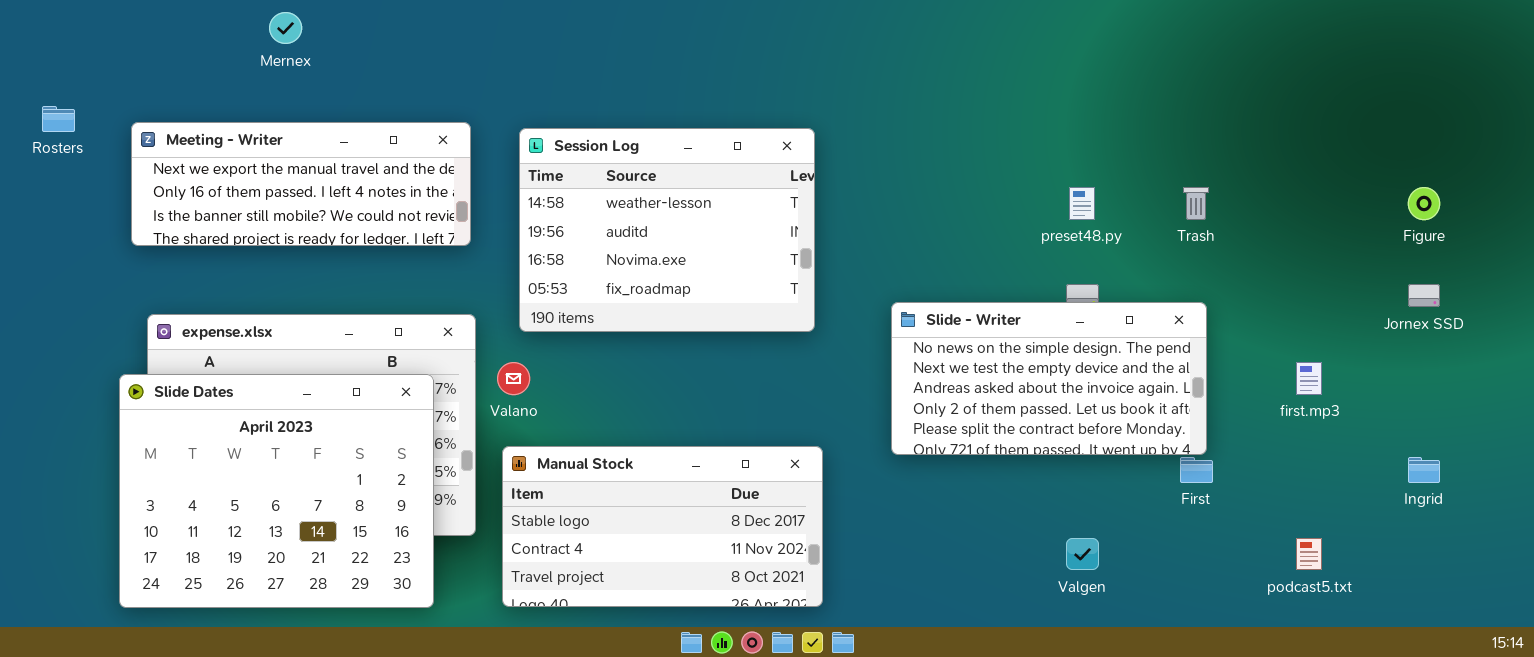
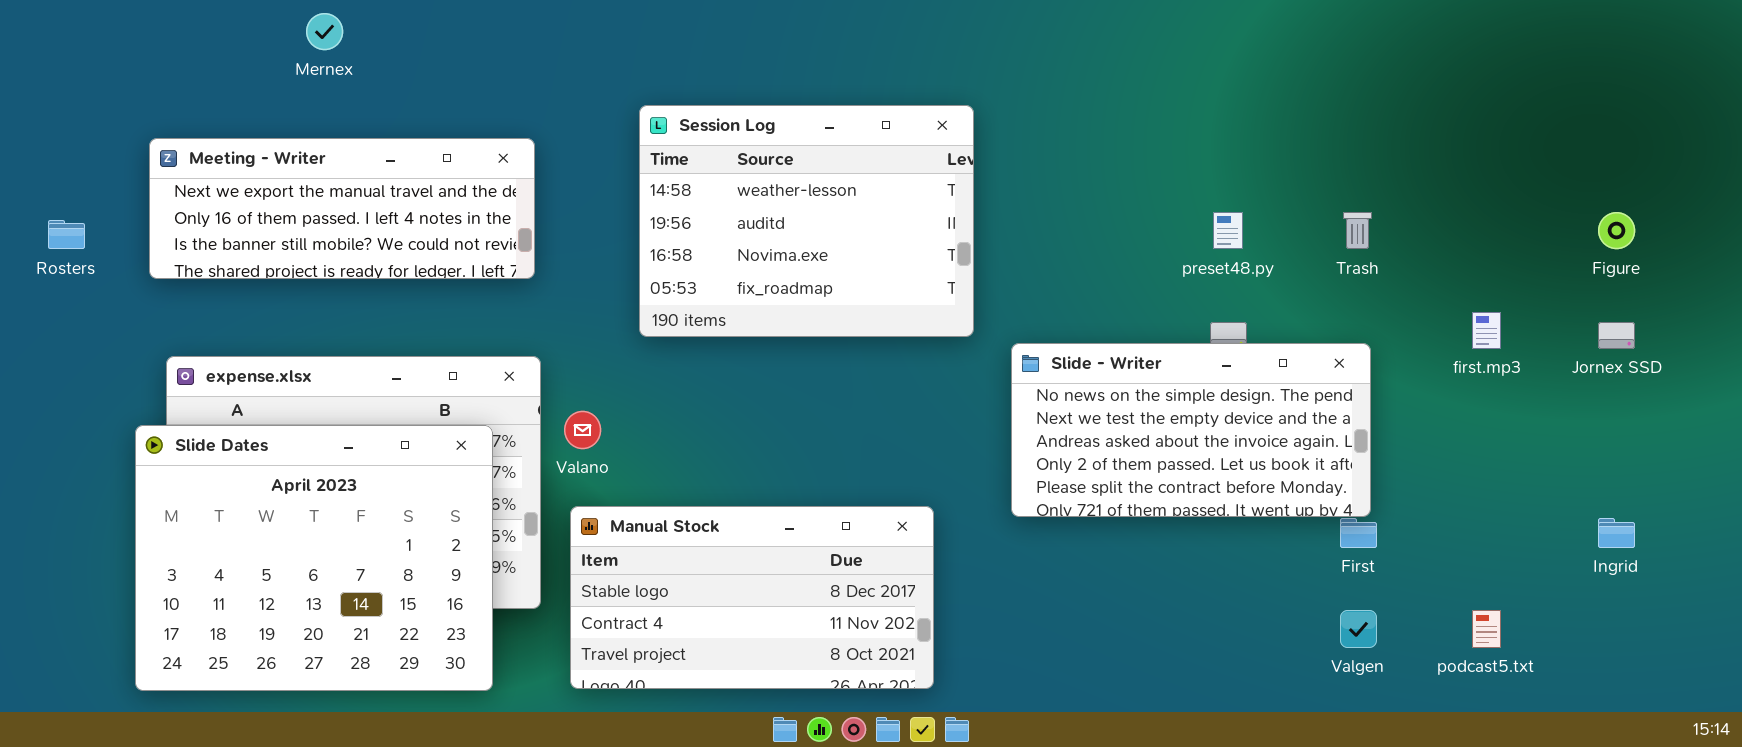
Rosters: [42,106,75,132] -> [48,220,85,249], moved
Session Log: [519,128,815,332] -> [639,105,974,337], moved
first.mp3: [1296,362,1322,395] -> [1472,312,1501,349], moved
Valgen: [1066,538,1099,570] -> [1340,610,1377,648], moved

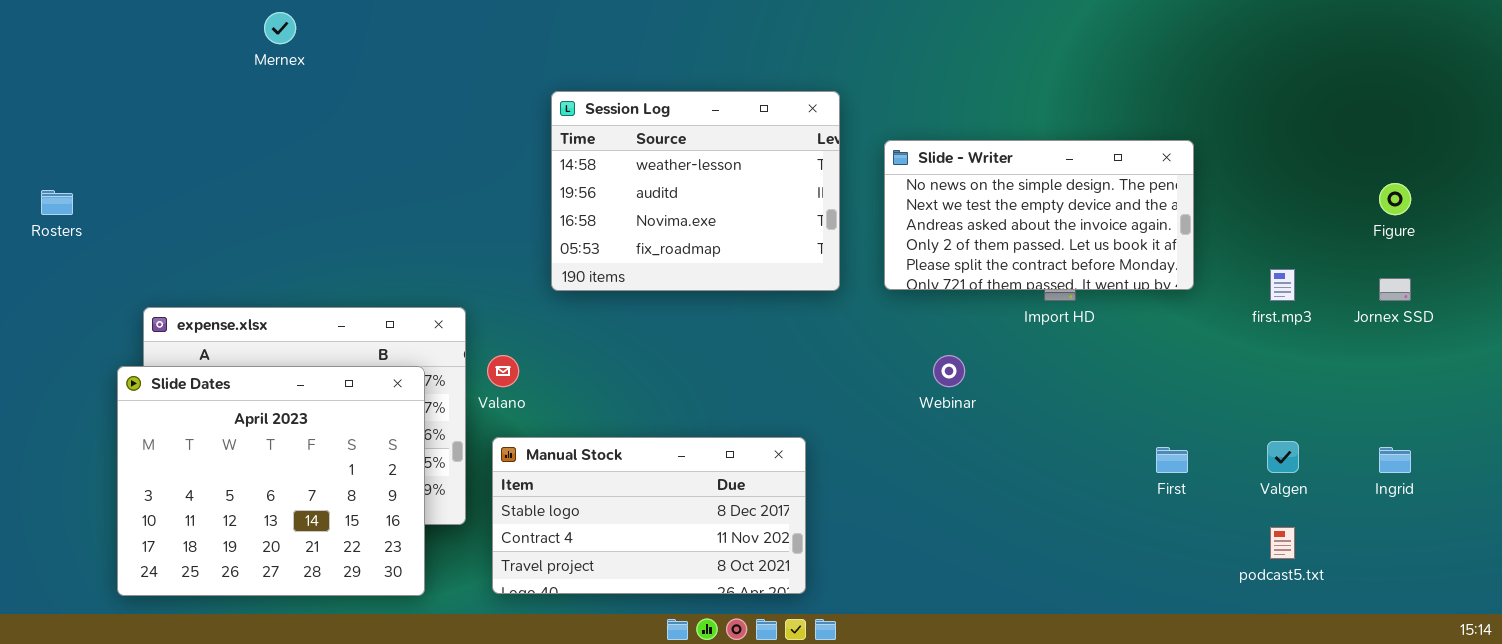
Meeting - Writer: [149,138,535,279] -> none, closed
Slide - Writer: [1011,343,1371,517] -> [884,140,1194,290], moved
Valgen: [1340,610,1377,648] -> [1267,441,1299,473], moved

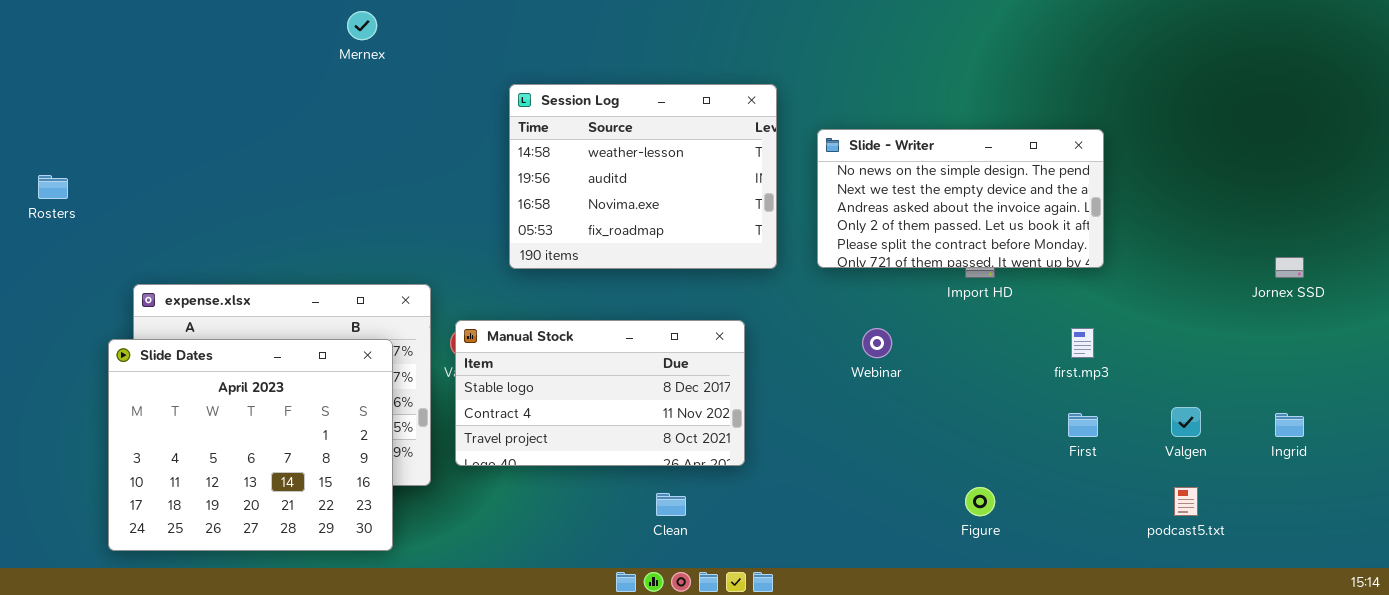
Mernex: [264,12,296,44] -> [347,11,377,40], moved
Figure: [1379,183,1411,215] -> [965,487,995,516], moved
first.mp3: [1270,269,1295,301] -> [1071,328,1094,358], moved
Manual Stock: [492,437,806,594] -> [455,320,745,466], moved

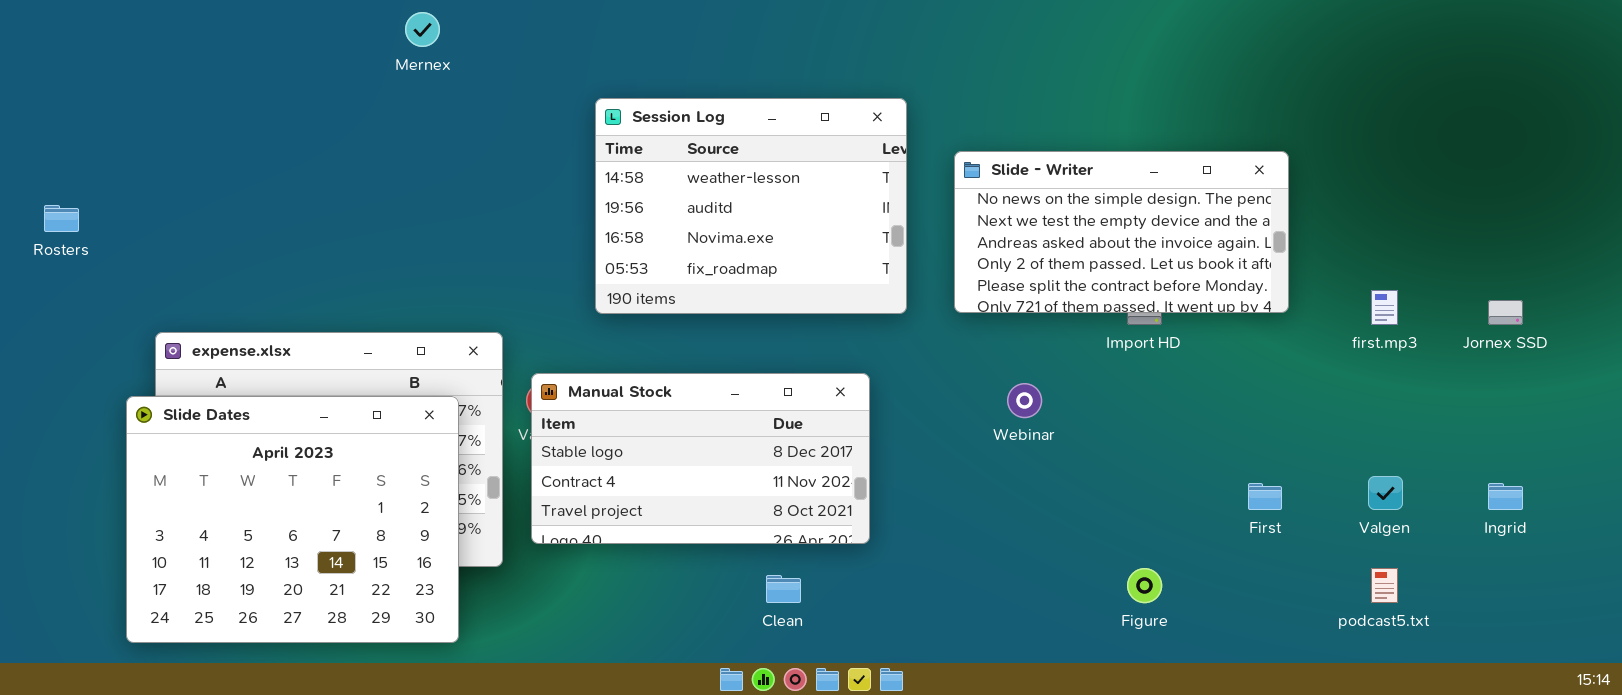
first.mp3: [1071,328,1094,358] -> [1371,290,1398,325], moved

